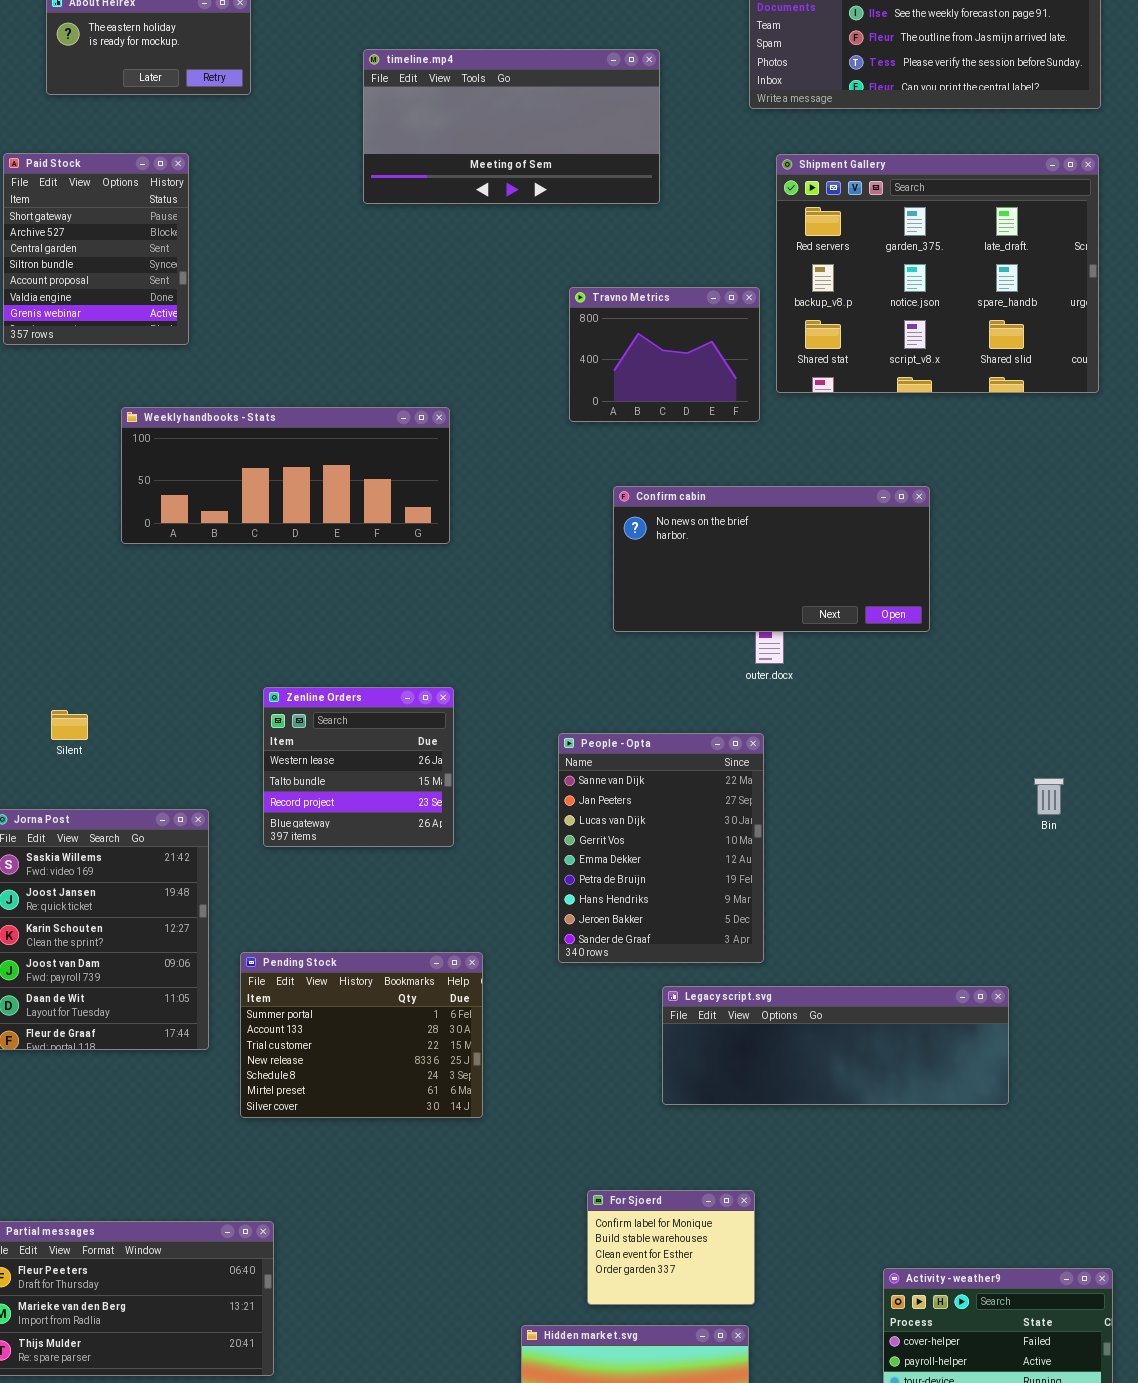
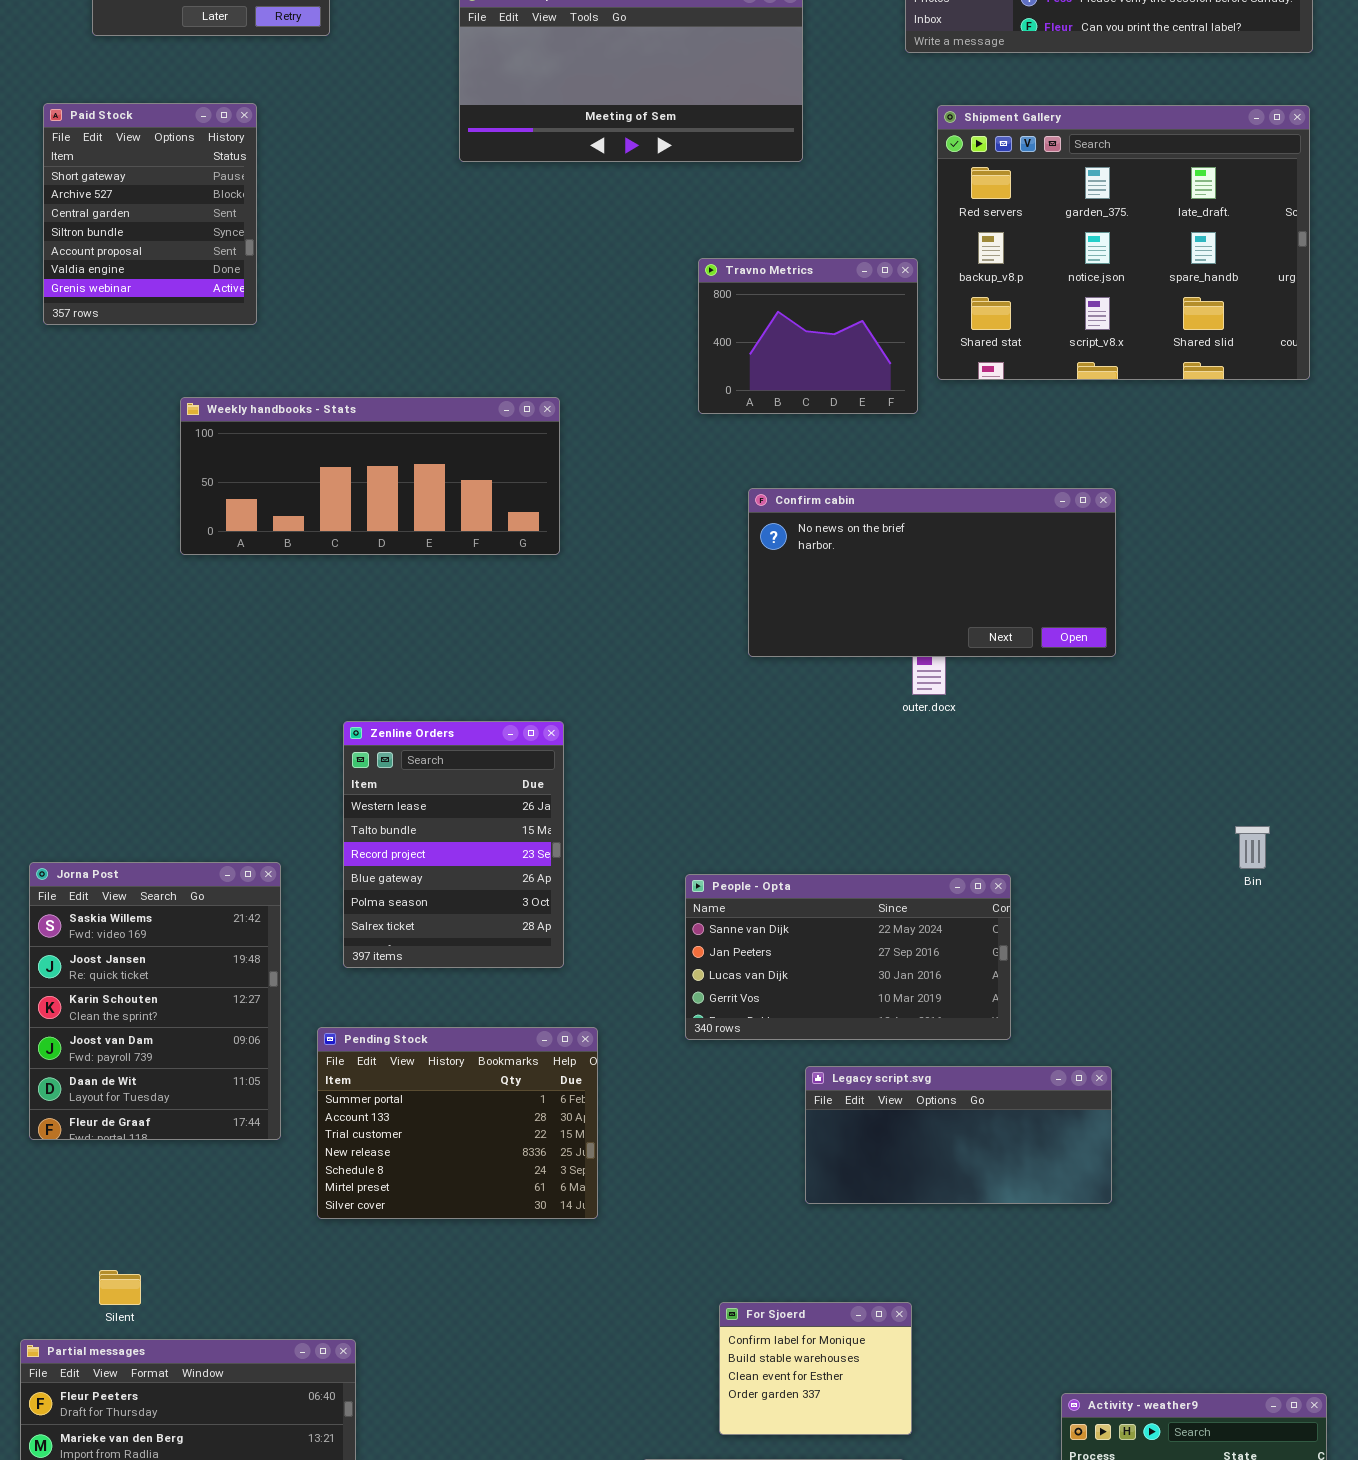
Zenline Orders: [263,687,454,847] -> [343,721,564,968], resized
Silent: [51,710,88,740] -> [99,1270,141,1305], moved
People - Opta: [558,733,764,963] -> [685,874,1011,1040], resized
Legacy script.svg: [662,986,1009,1105] -> [805,1066,1112,1204], resized

